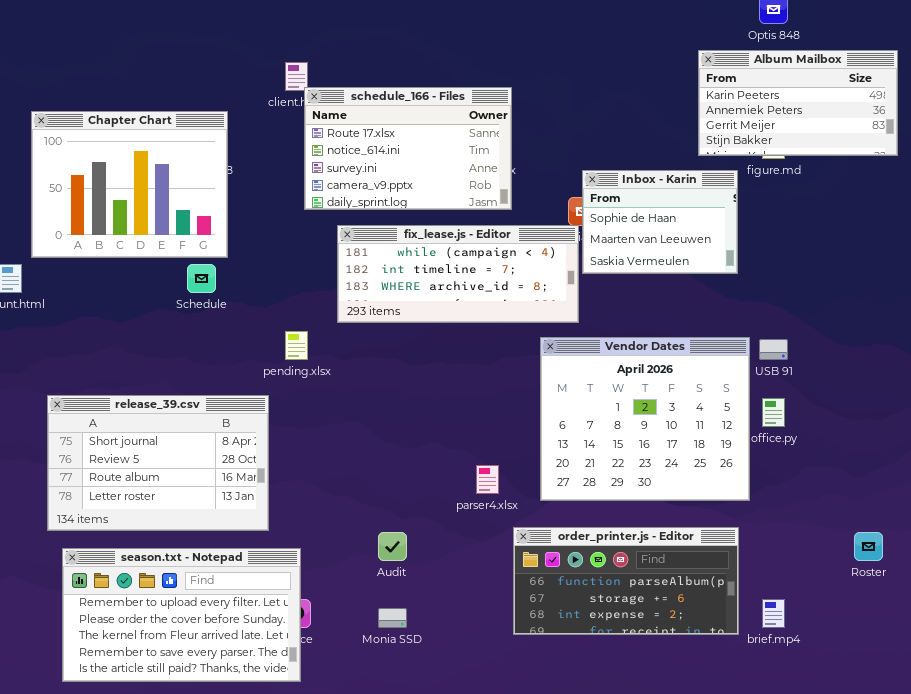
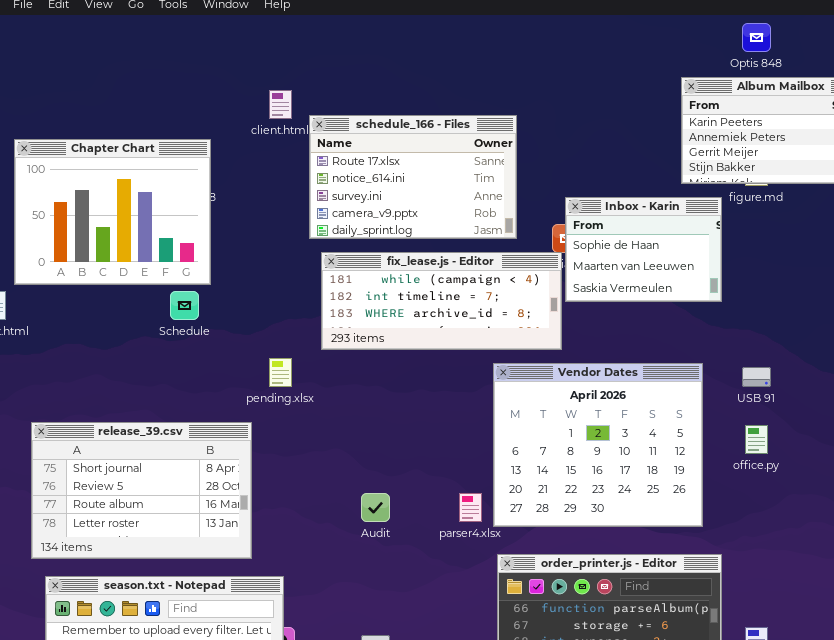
schedule_166 - Files: [304,87,512,210] -> [309,115,517,239], moved
Vendor Dates: [540,337,750,501] -> [493,363,703,527], moved
Audit: [378,532,407,561] -> [361,493,390,522], moved

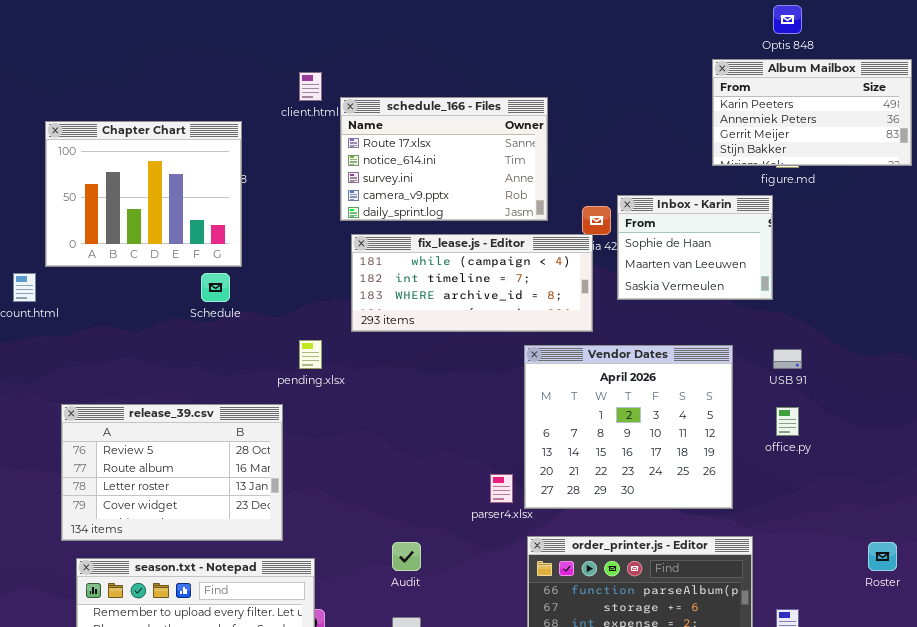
Inbox - Karin: [565,197,722,302] -> [617,195,773,300], moved
release_39.csv: [31,422,252,559] -> [61,404,283,541], scrolled down 1 row
Audit: [361,493,390,522] -> [392,542,421,571], moved

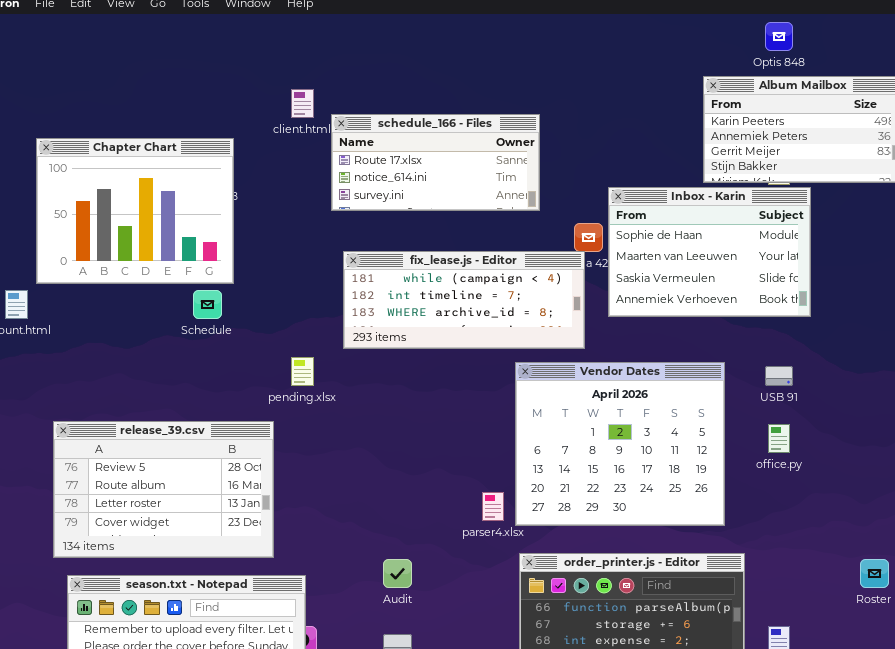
schedule_166 - Files: [340,97,548,221] -> [331,114,540,211], resized
Inbox - Karin: [617,195,773,300] -> [608,187,811,317], resized

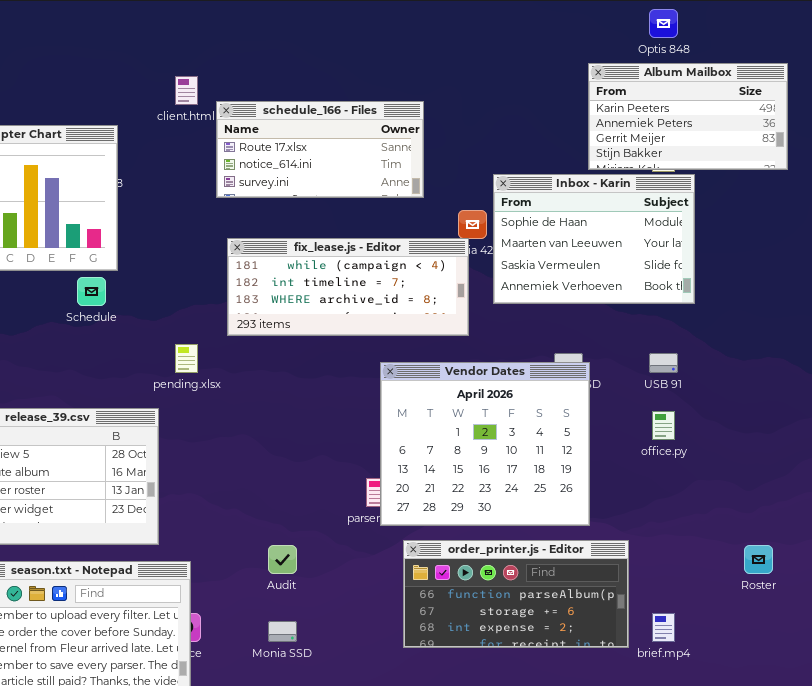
Vendor Dates: [515,362,725,526] -> [380,362,590,526], moved

